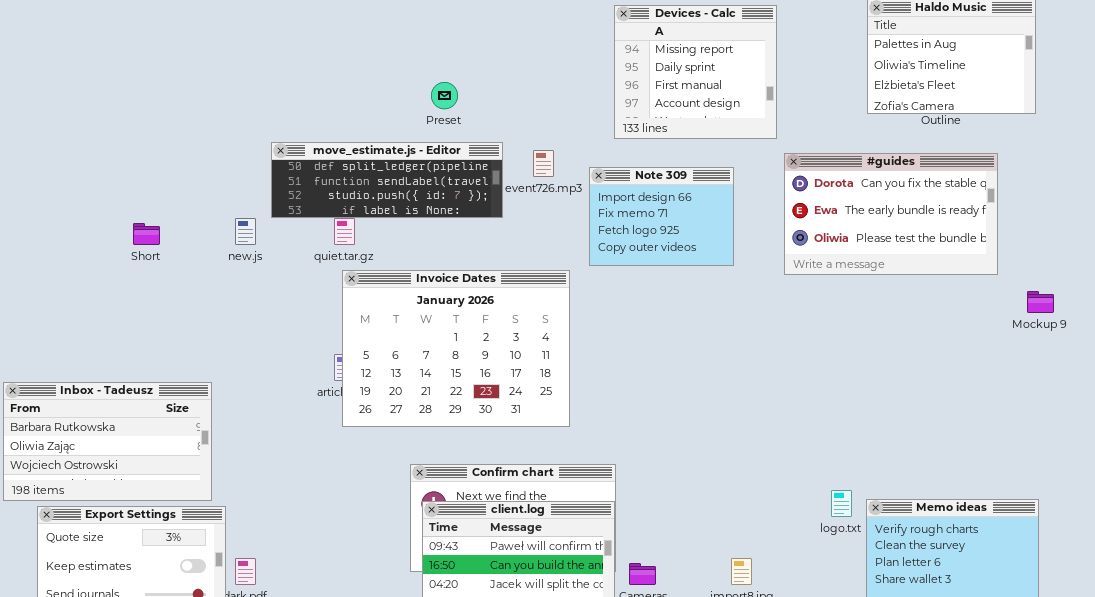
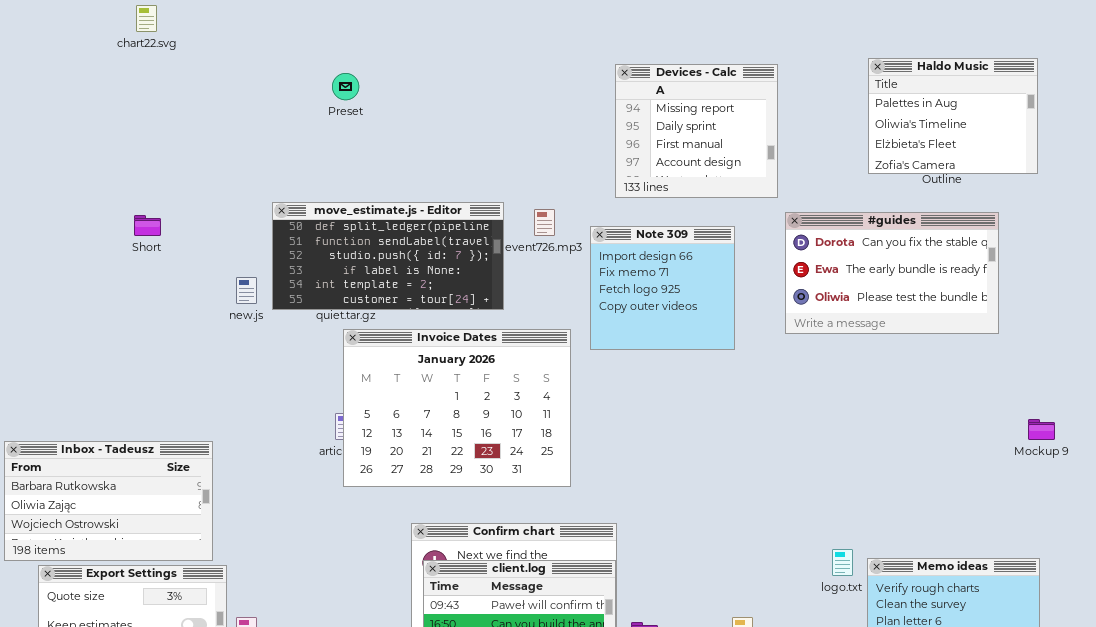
Preset: [431,82,458,109] -> [332,73,359,100], moved
move_estimate.js - Editor: [271,142,503,218] -> [272,202,504,310], resized
Note 309: [589,167,734,266] -> [590,226,735,350], resized
Short: [133,223,160,245] -> [134,215,161,236], moved
Mockup 9: [1027,291,1054,313] -> [1028,419,1055,440], moved

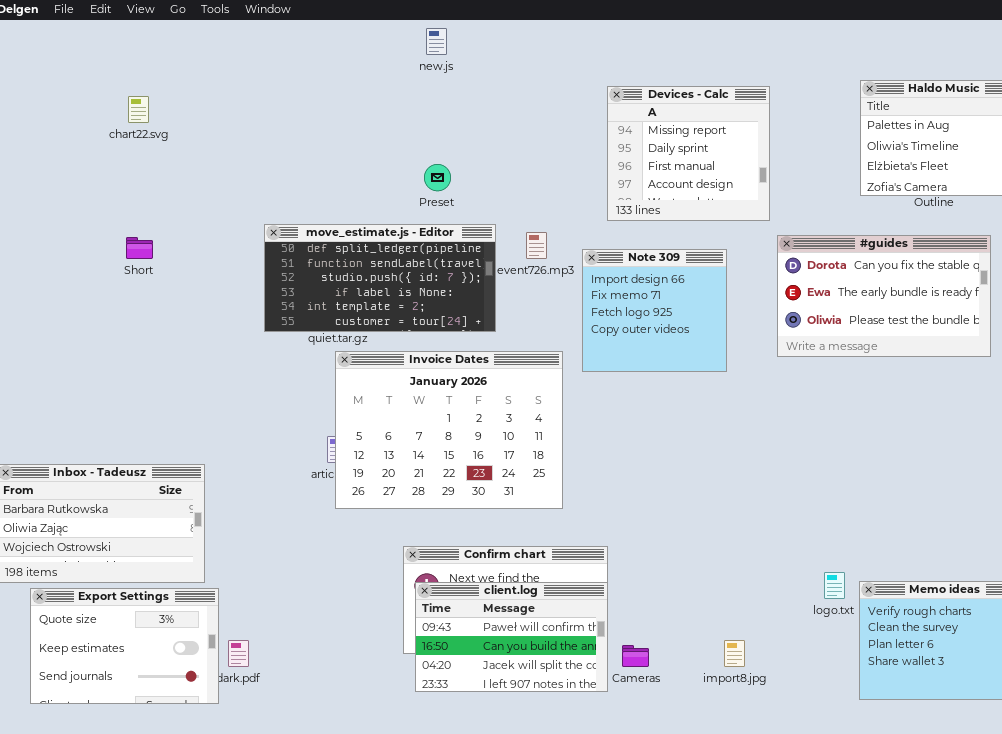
chart22.svg: [136,5,157,32] -> [128,96,149,123], moved
Preset: [332,73,359,100] -> [424,164,451,191], moved
new.js: [236,277,257,304] -> [426,28,447,55], moved

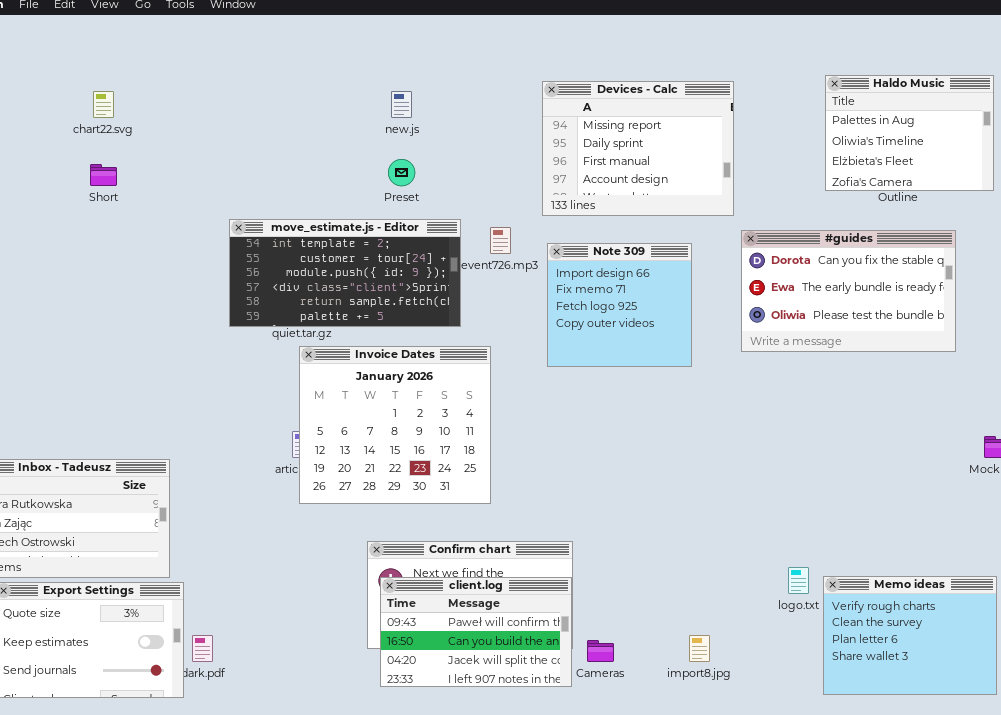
new.js: [426,28,447,55] -> [391,91,412,118], moved
Devices - Calc: [607,86,770,221] -> [542,81,734,216], resized
move_estimate.js - Editor: [264,224,496,332] -> [229,219,461,327], scrolled down 4 rows
Short: [126,237,153,259] -> [90,164,117,186], moved
Invoice Dates: [335,351,563,509] -> [299,346,491,504], resized

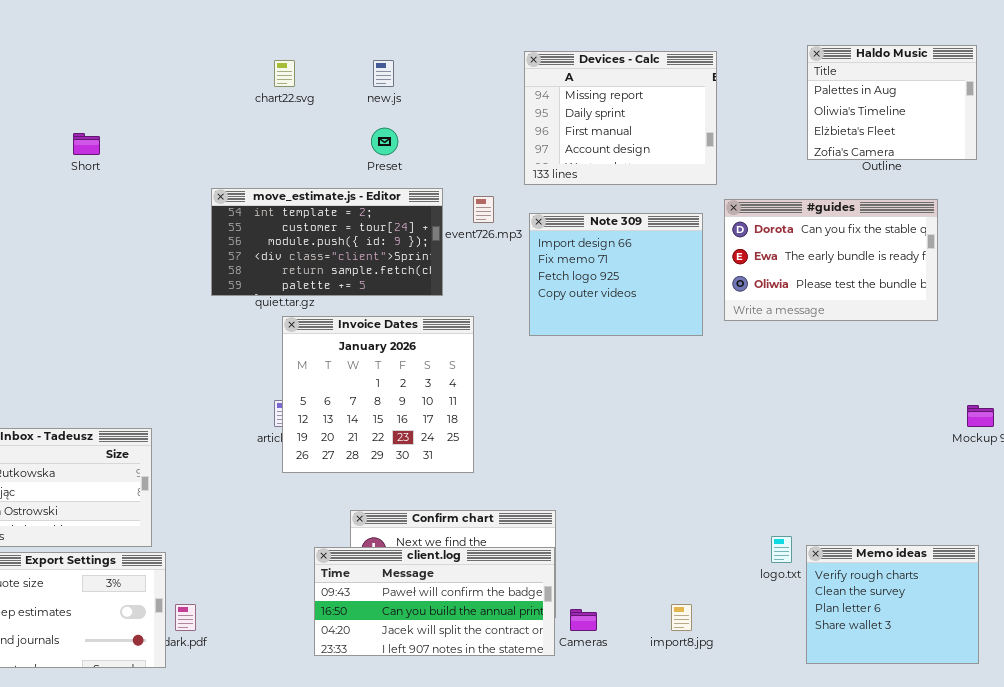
chart22.svg: [93,91,114,118] -> [274,60,295,87], moved
Note 309: [547,243,692,367] -> [529,213,703,336], resized
client.log: [380,577,572,687] -> [314,547,555,656], resized

